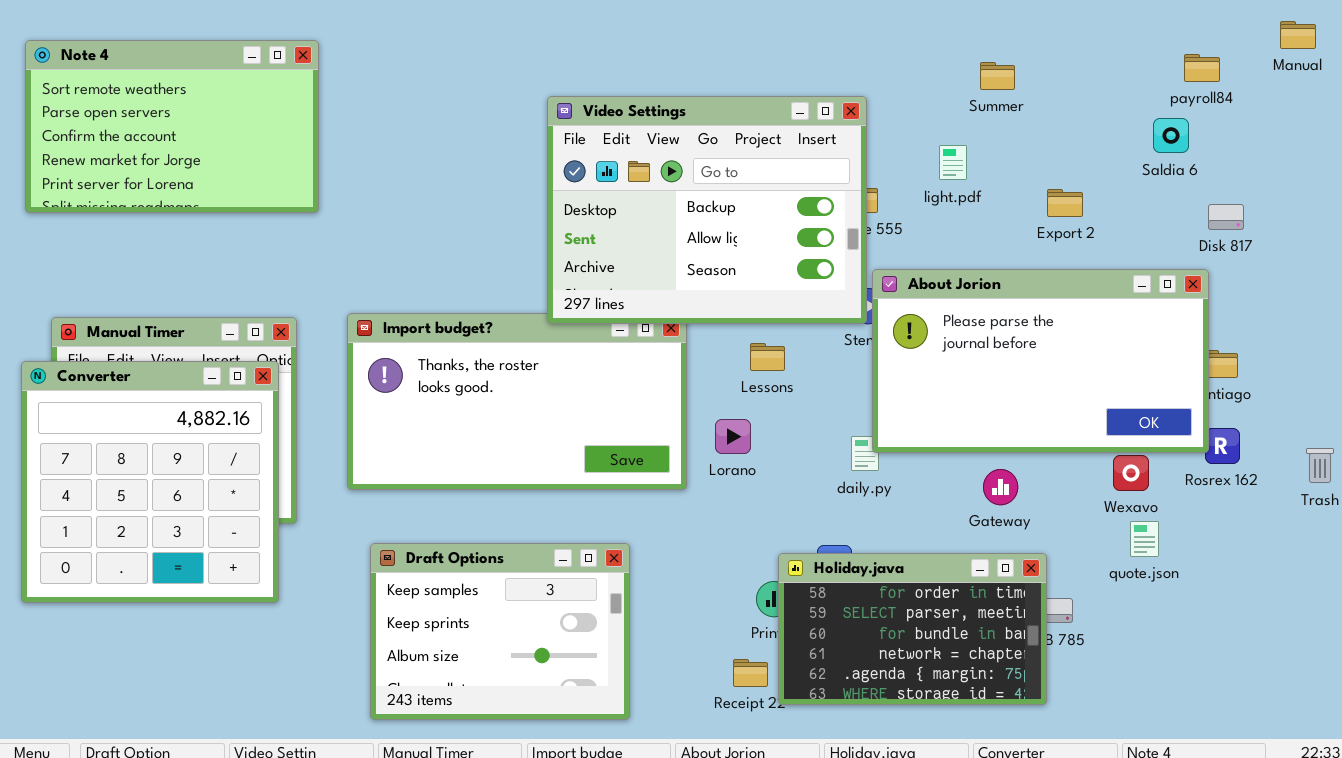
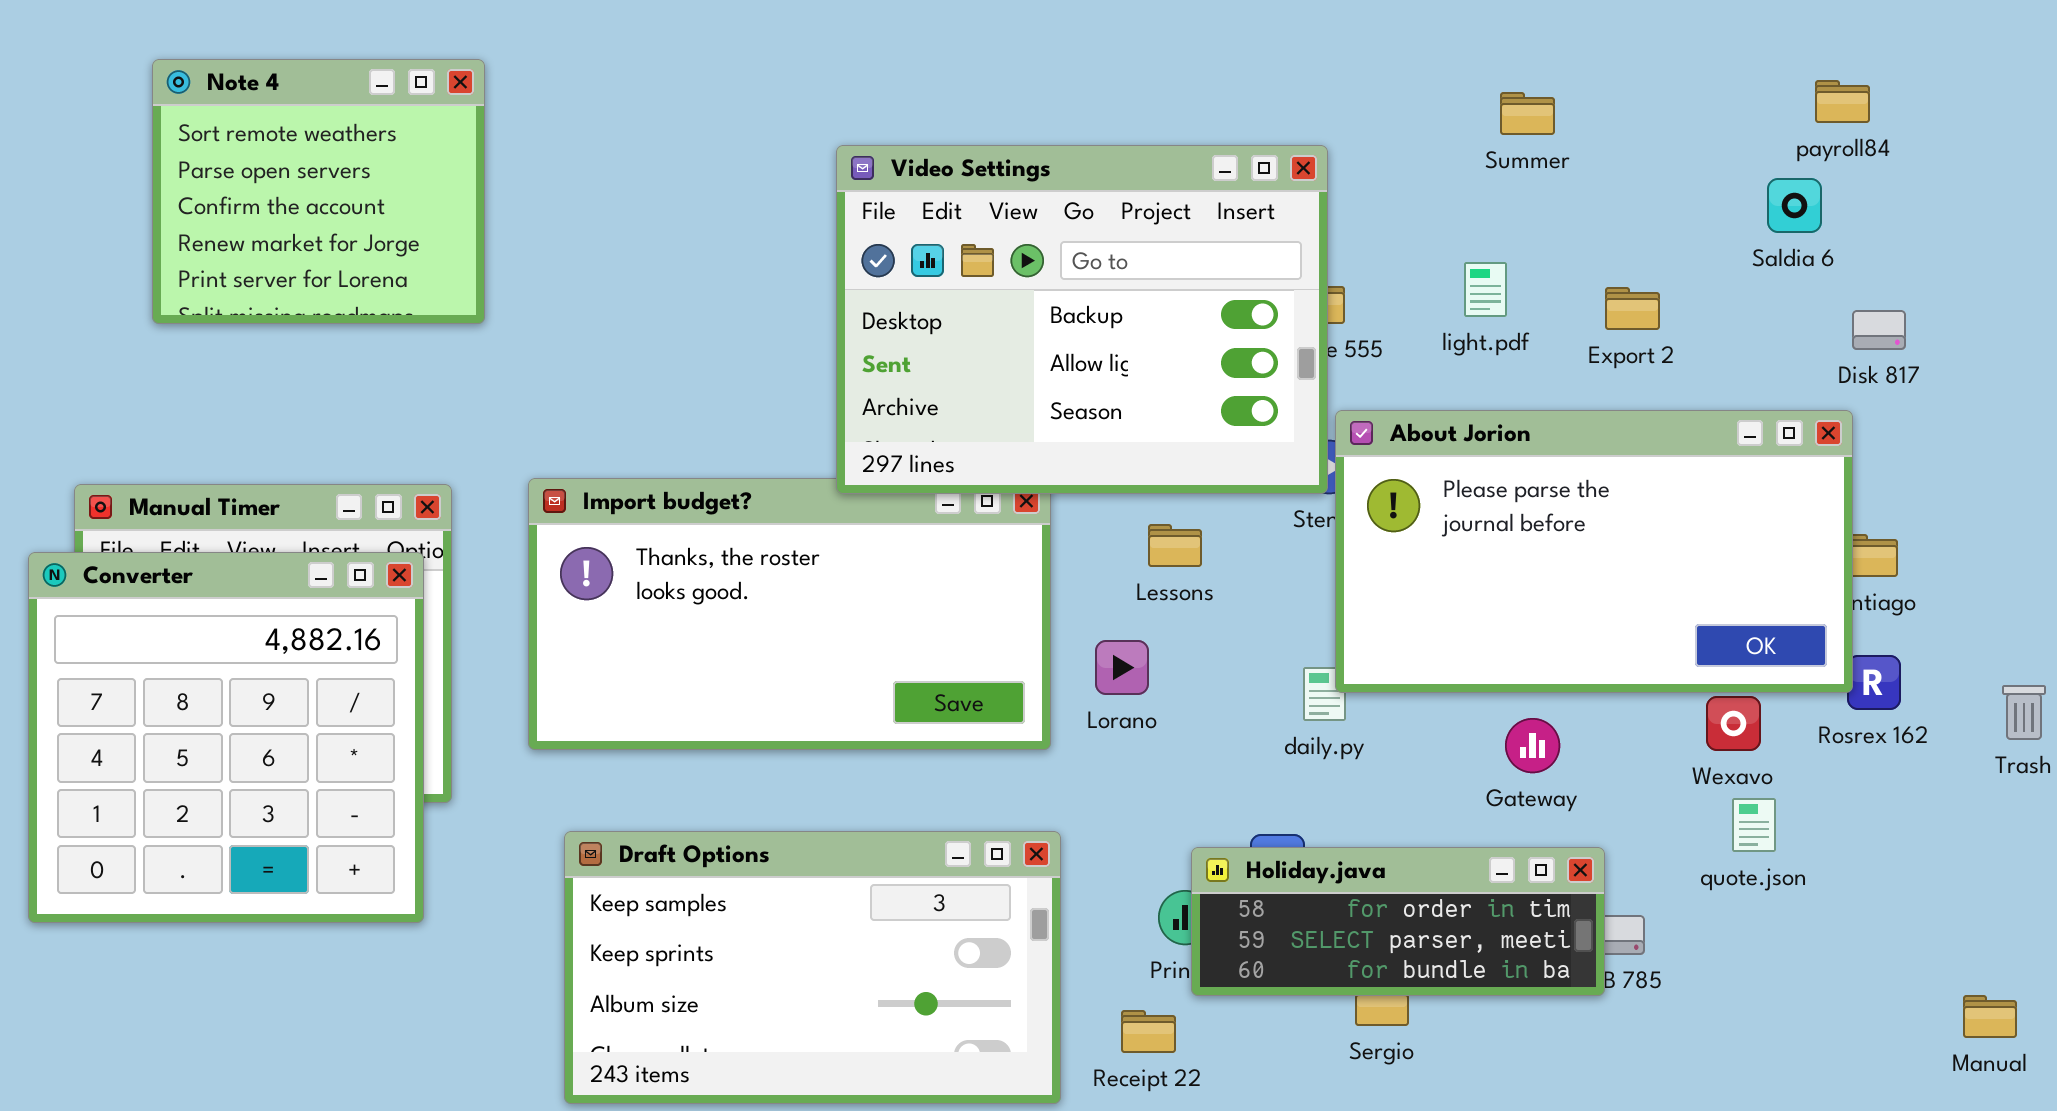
Manual: [1280,21,1316,49] -> [1963,995,2017,1038], moved
Note 4: [25,40,319,213] -> [152,59,485,324], resized
light.pdf: [939,145,967,180] -> [1464,262,1507,317], moved
Draft Options: [370,543,630,720] -> [564,831,1061,1104], resized
Holiday.java: [778,553,1047,705] -> [1191,847,1605,996], resized

